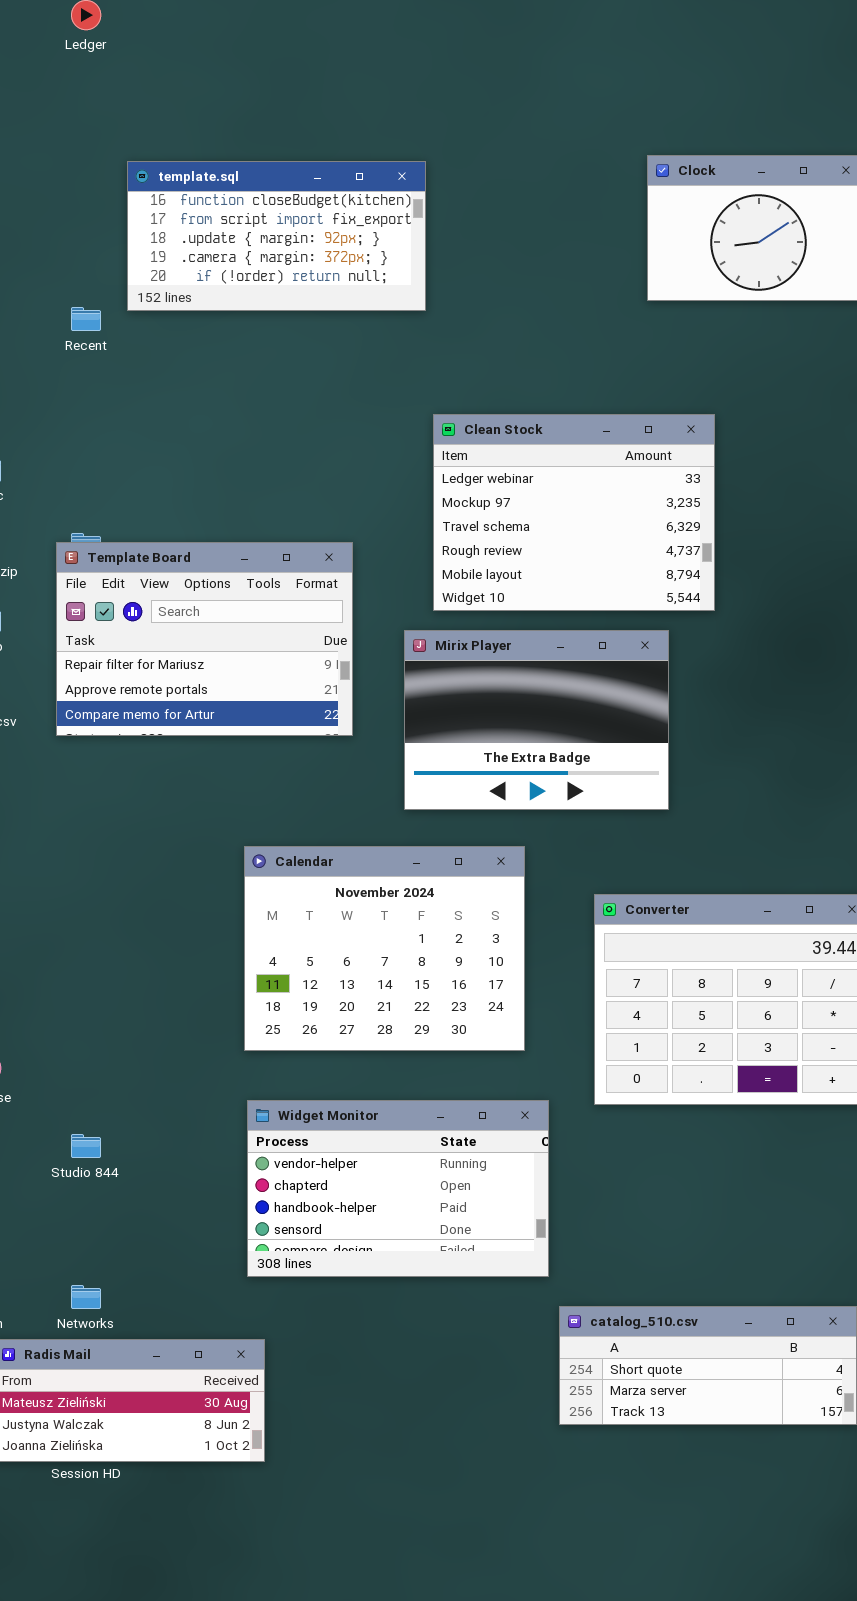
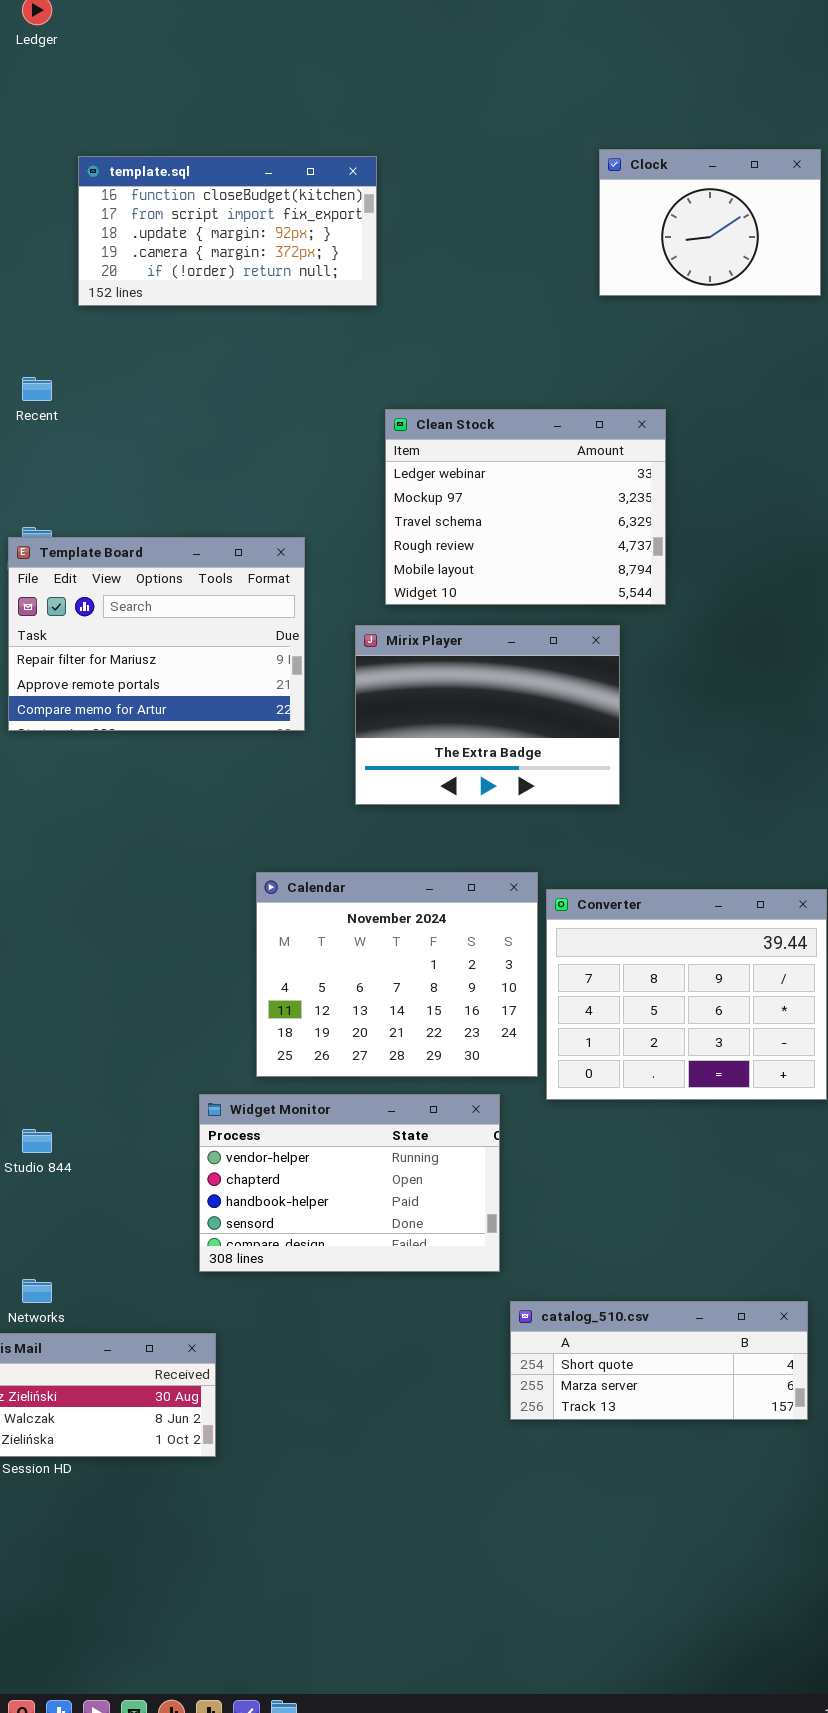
Recent: [71,307,101,331] -> [22,377,52,401], moved
Calendar: [244,846,525,1051] -> [256,872,538,1077], moved

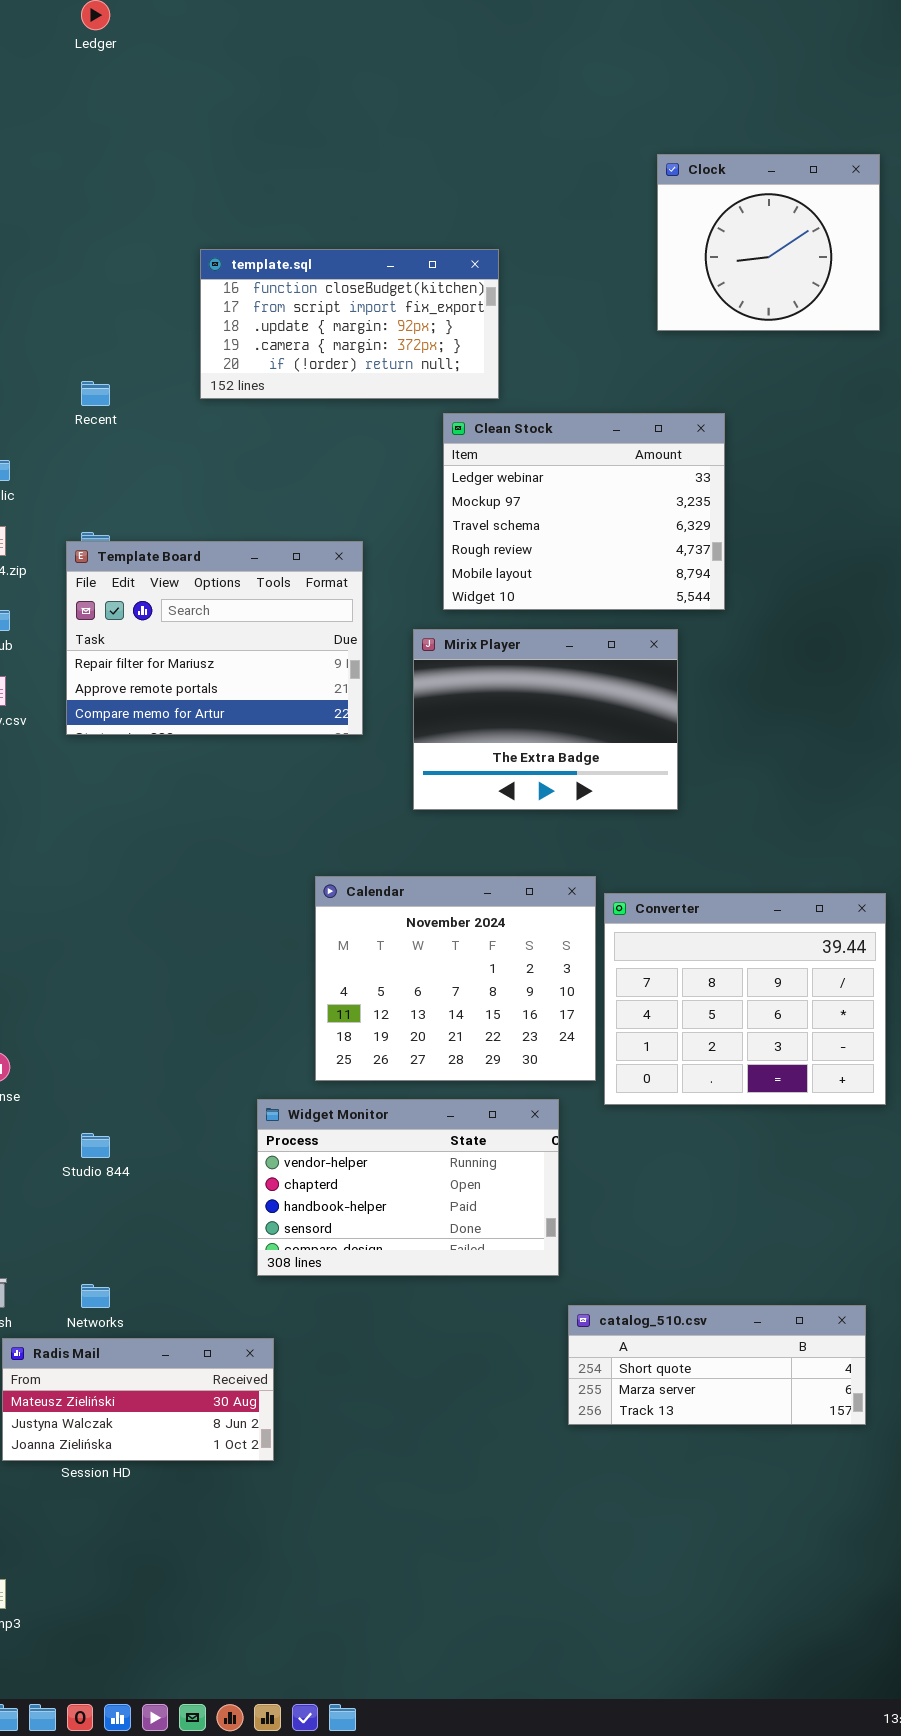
Clock: [599,149,821,296] -> [657,154,880,331], resized
template.sql: [78,156,377,306] -> [200,249,499,399], moved

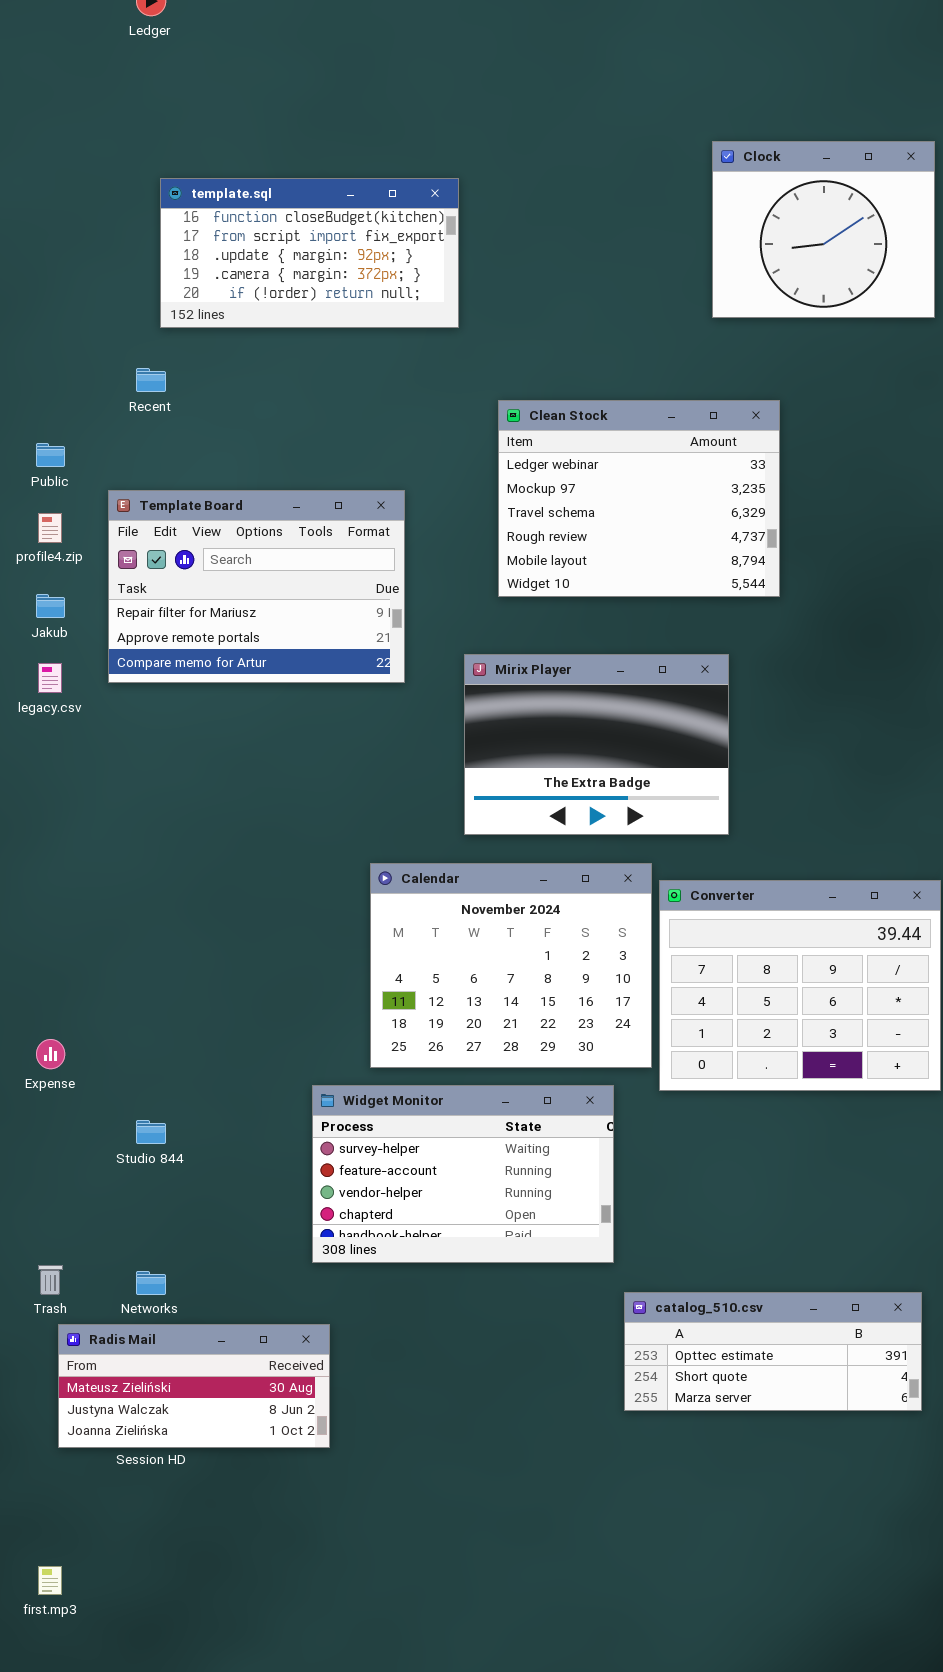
template.sql: [200,249,499,399] -> [160,178,459,328], moved
Template Board: [66,541,363,735] -> [108,490,405,683], moved
Mirix Player: [413,629,678,810] -> [464,654,729,835], moved
Widget Monitor: [257,1099,559,1276] -> [312,1085,614,1263], scrolled up 2 rows
catalog_510.csv: [568,1305,866,1425] -> [624,1292,922,1411], scrolled up 1 row

